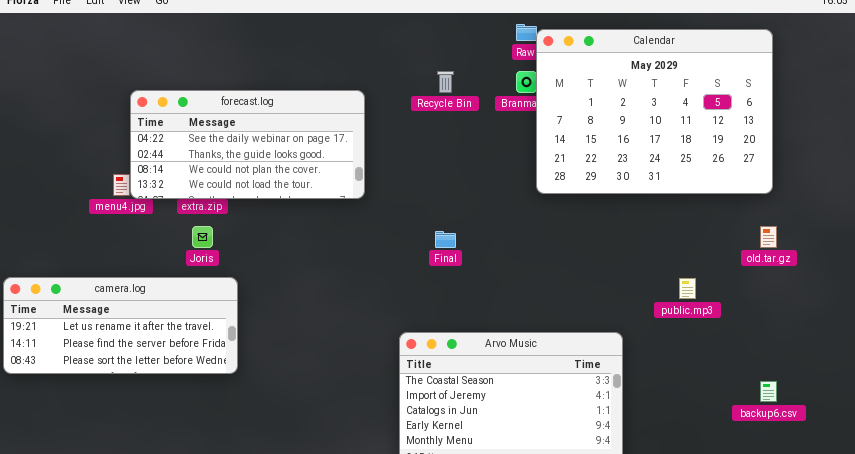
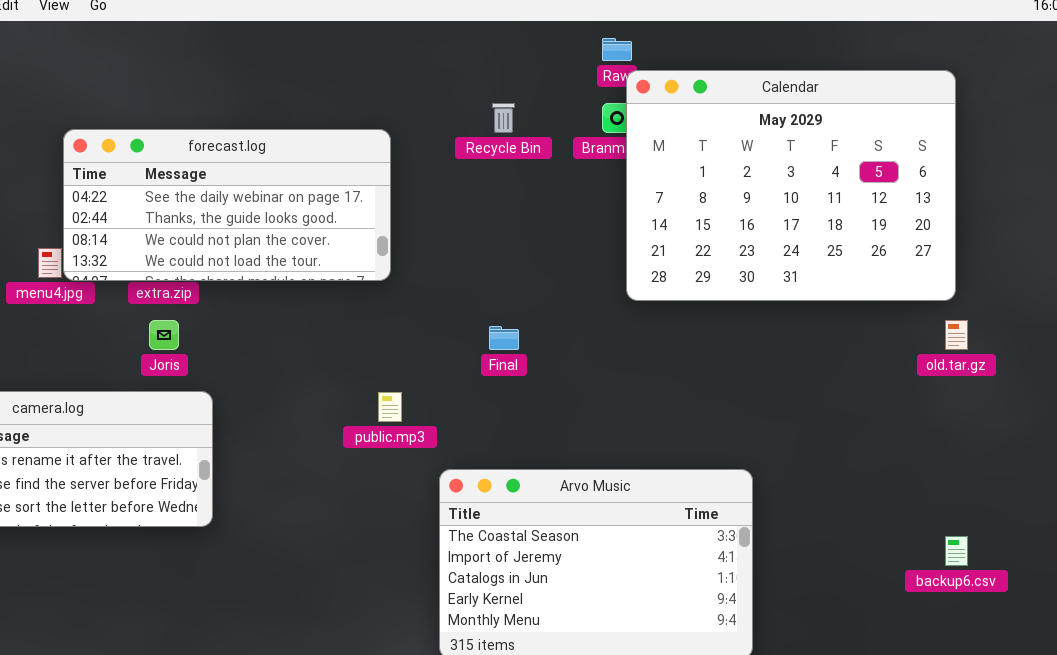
Calendar: [536,29,773,194] -> [626,70,956,301], moved
public.mp3: [679,278,696,299] -> [378,392,402,422], moved

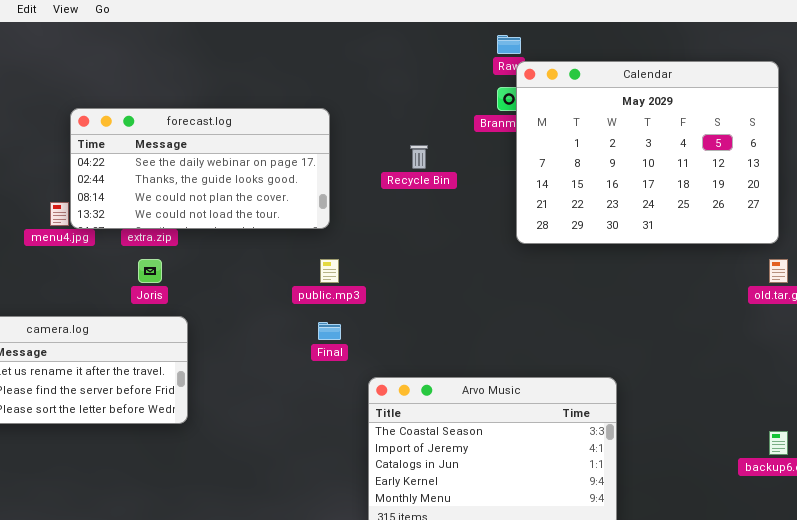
Recycle Bin: [492,103,515,133] -> [410,145,428,169], moved
Final: [489,326,519,350] -> [318,322,341,340], moved
public.mp3: [378,392,402,422] -> [320,259,339,283], moved

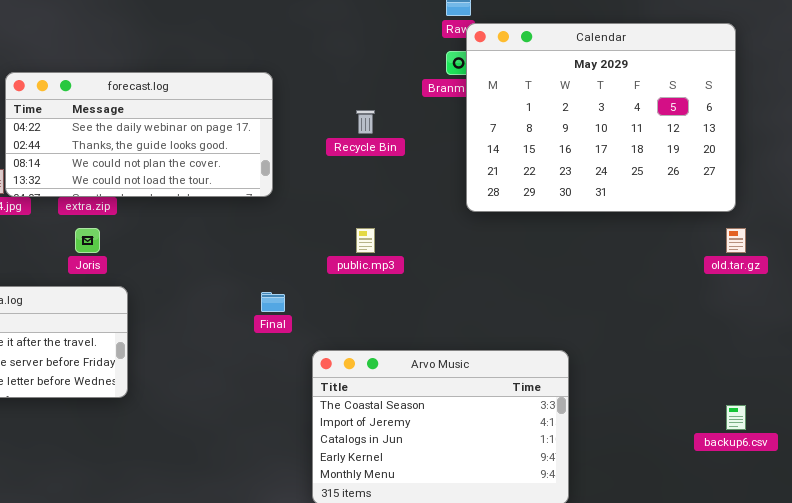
public.mp3: [320,259,339,283] -> [356,228,375,253], moved

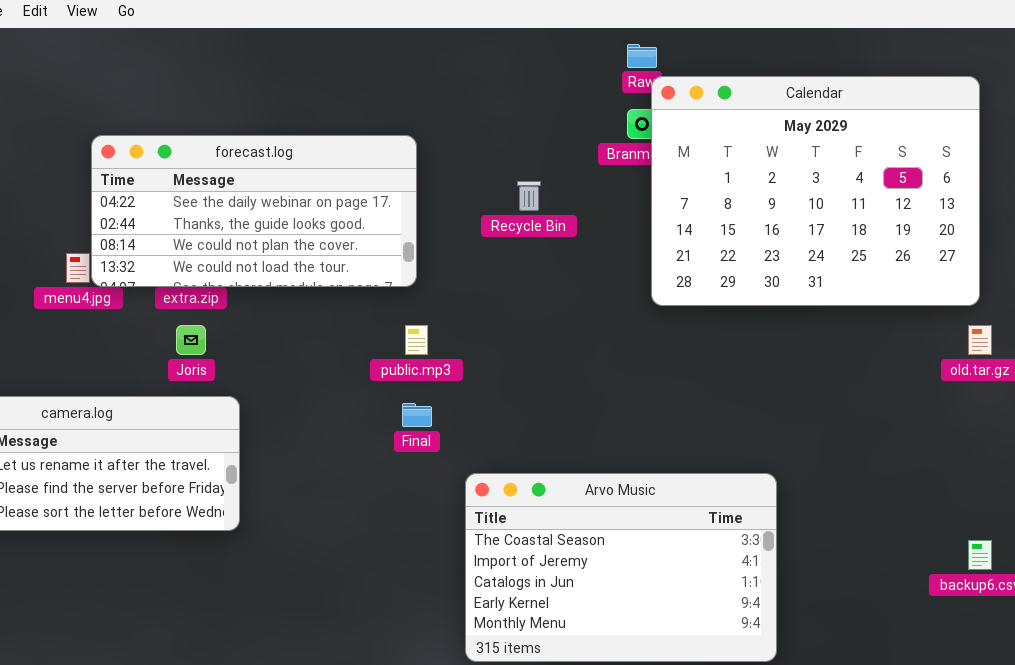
public.mp3: [356,228,375,253] -> [405,325,428,355], moved

